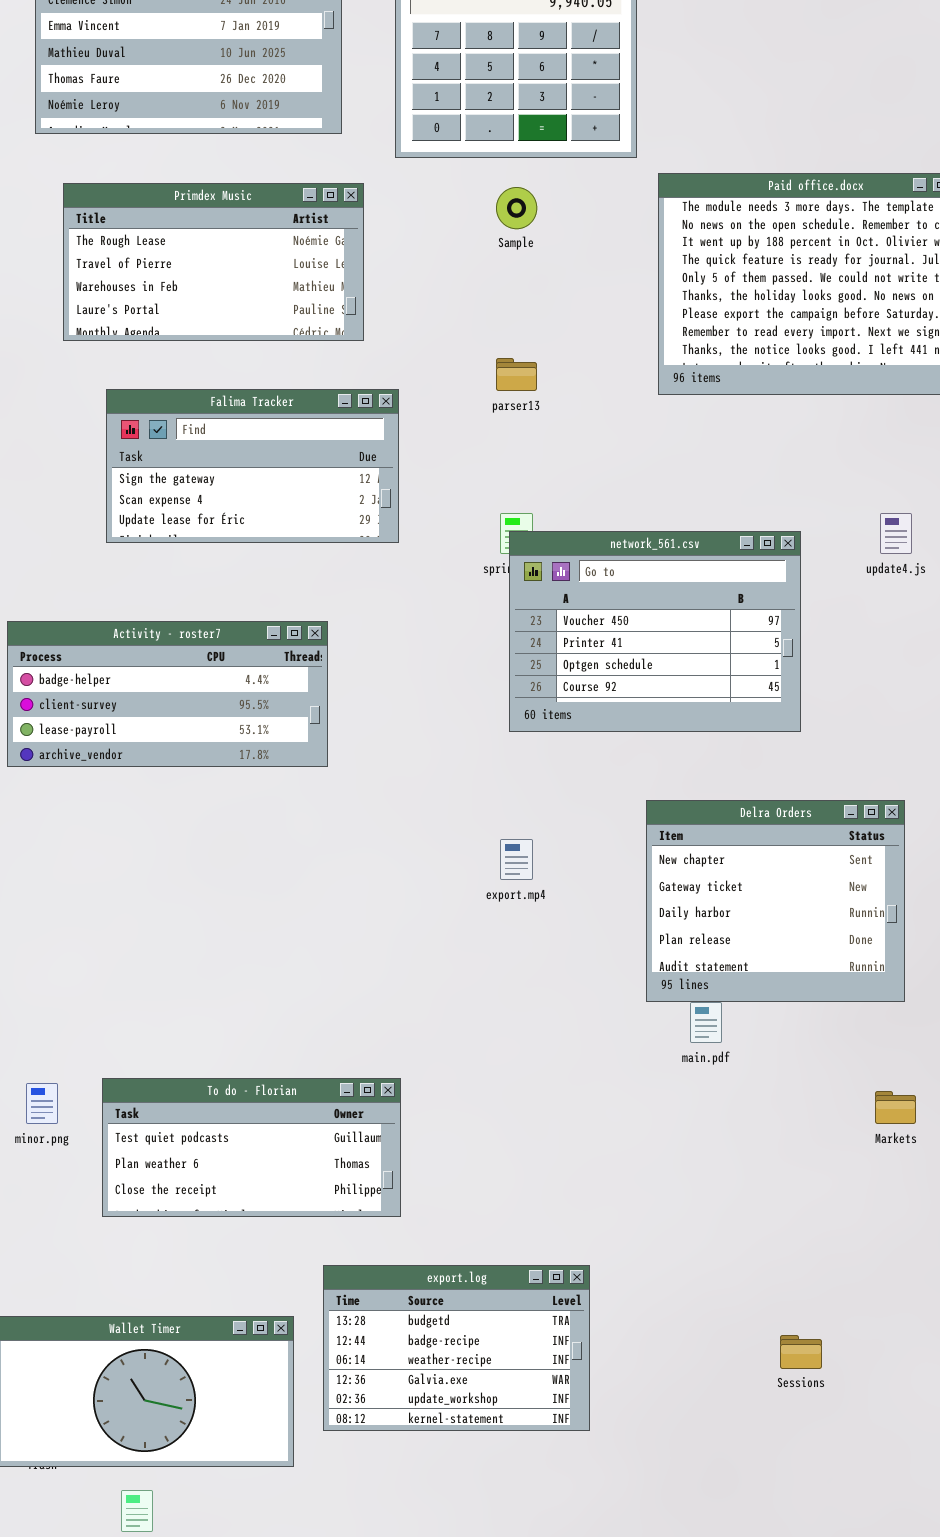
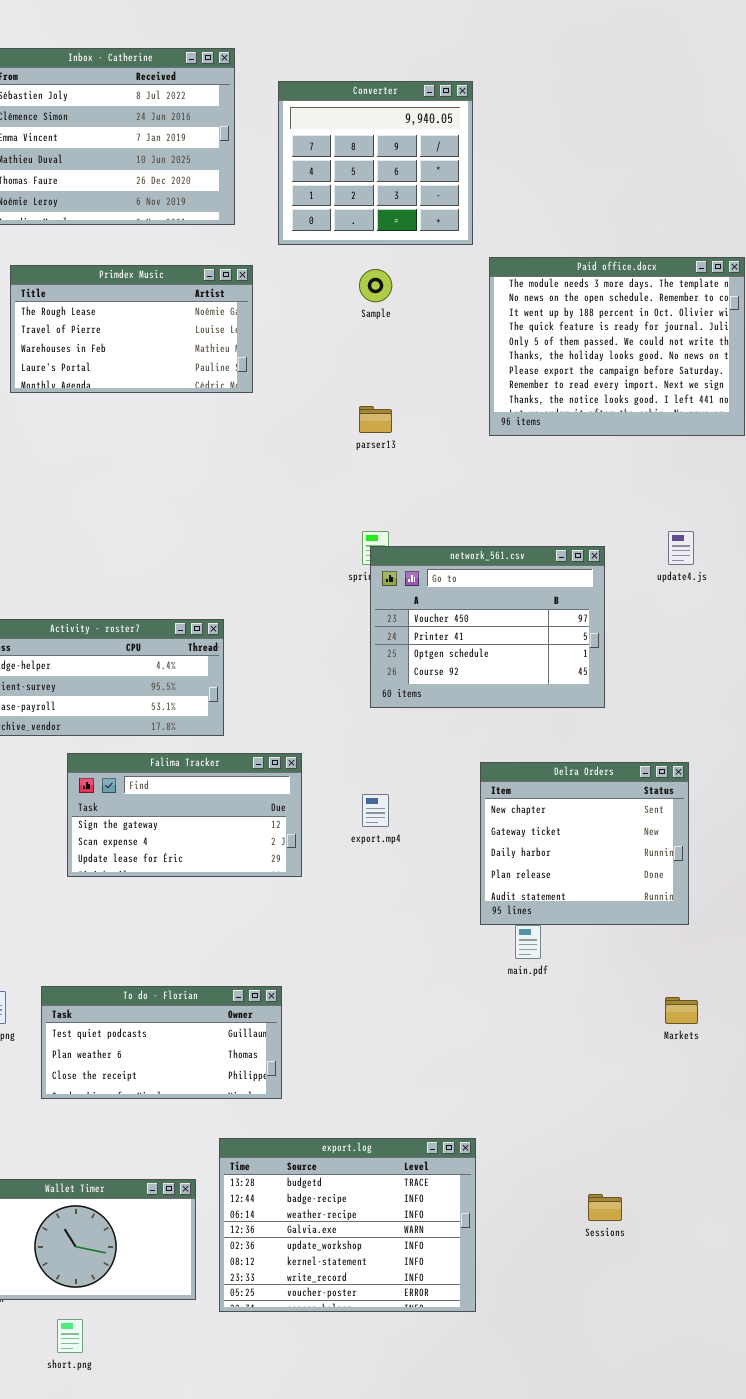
Falima Tracker: [106,389,399,543] -> [67,753,302,877], moved
export.log: [323,1265,590,1431] -> [219,1138,476,1312], resized

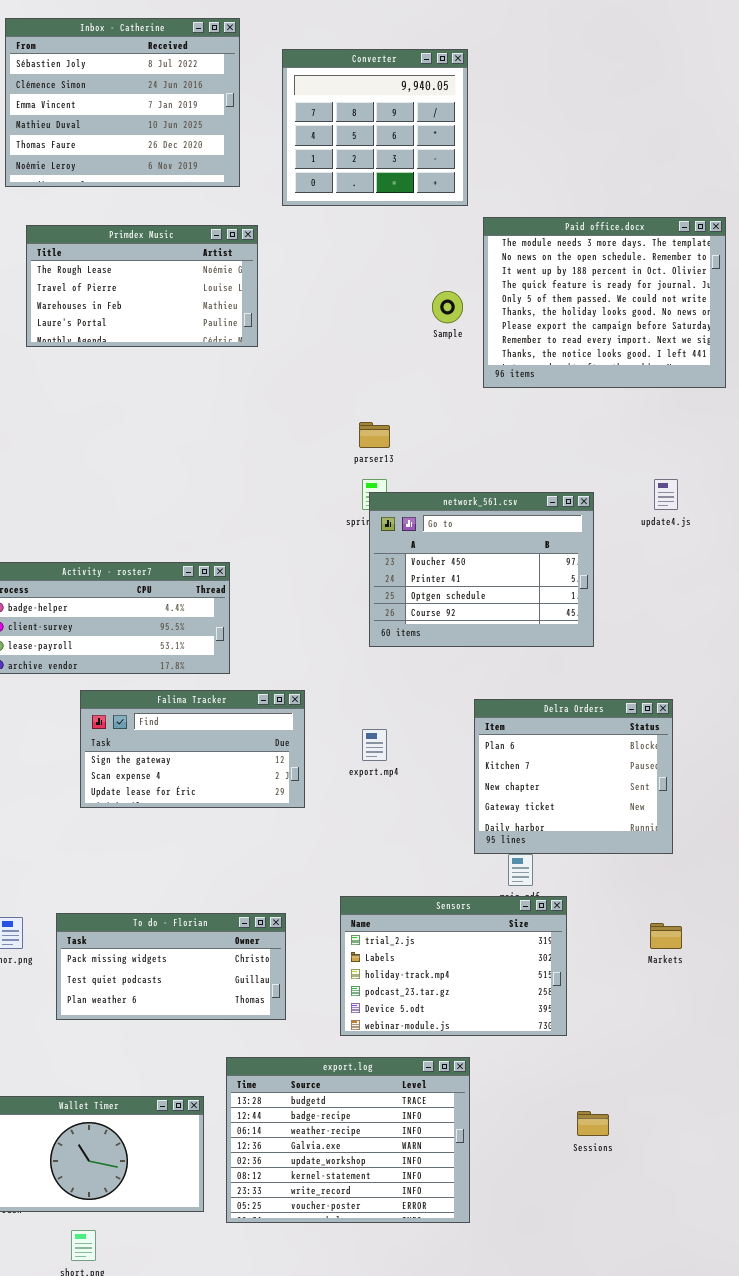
Sample: [359,269,392,302] -> [432,291,463,323], moved
parser13: [359,406,392,433] -> [359,422,390,448], moved
Delra Orders: [480,762,689,925] -> [474,699,673,854], scrolled up 2 rows
Sensors: none -> [340,896,567,1036], opened
To do - Florian: [41,986,282,1099] -> [56,913,286,1020], scrolled up 1 row

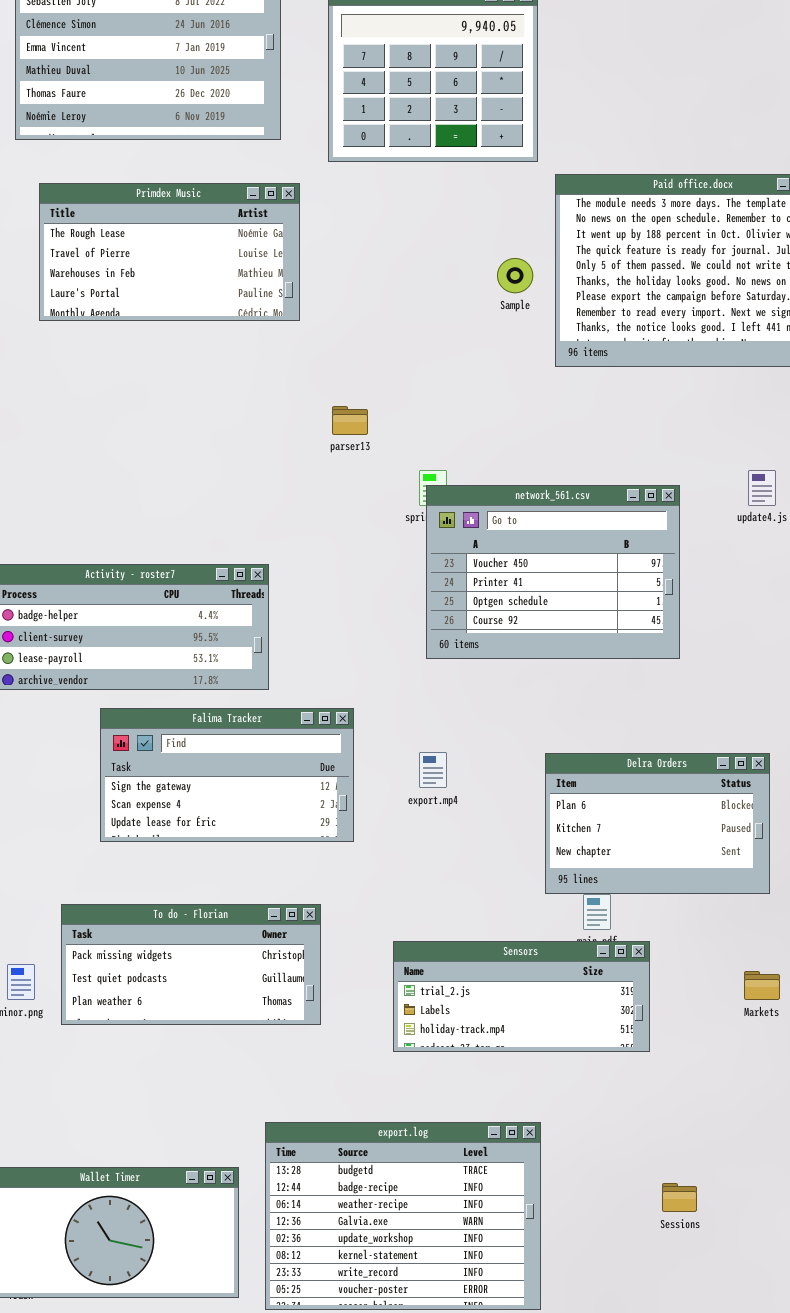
parser13: [359,422,390,448] -> [332,406,368,435], moved
Delra Orders: [474,699,673,854] -> [545,753,770,894], resized
Sensors: [340,896,567,1036] -> [393,941,650,1052], resized
To do - Florian: [56,913,286,1020] -> [61,904,321,1025], moved

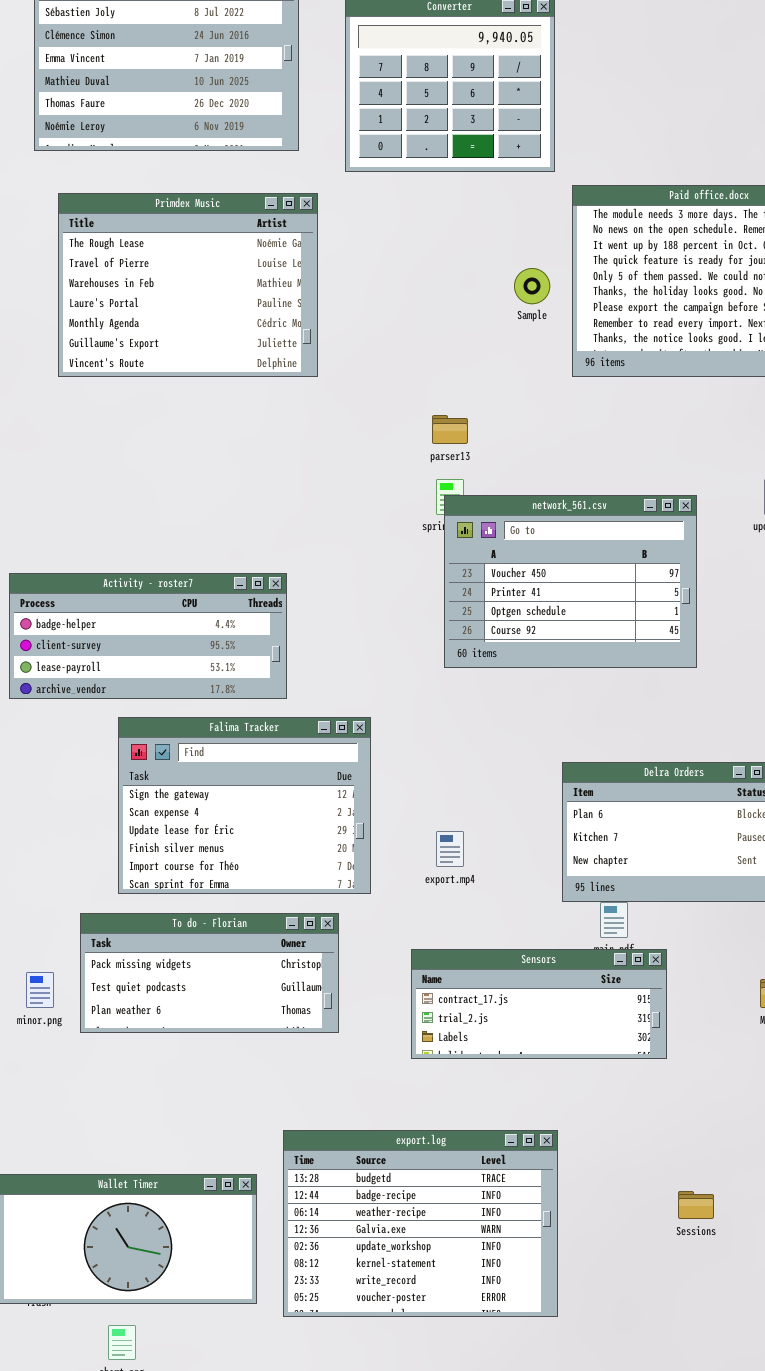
Primdex Music: [39,183,300,321] -> [58,193,318,377], resized
parser13: [332,406,368,435] -> [432,415,468,444], moved
Falima Tracker: [100,708,354,842] -> [118,717,371,894], resized
export.mp4: [419,752,447,788] -> [436,831,464,867], moved
Sensors: [393,941,650,1052] -> [411,949,667,1059], scrolled up 1 row

